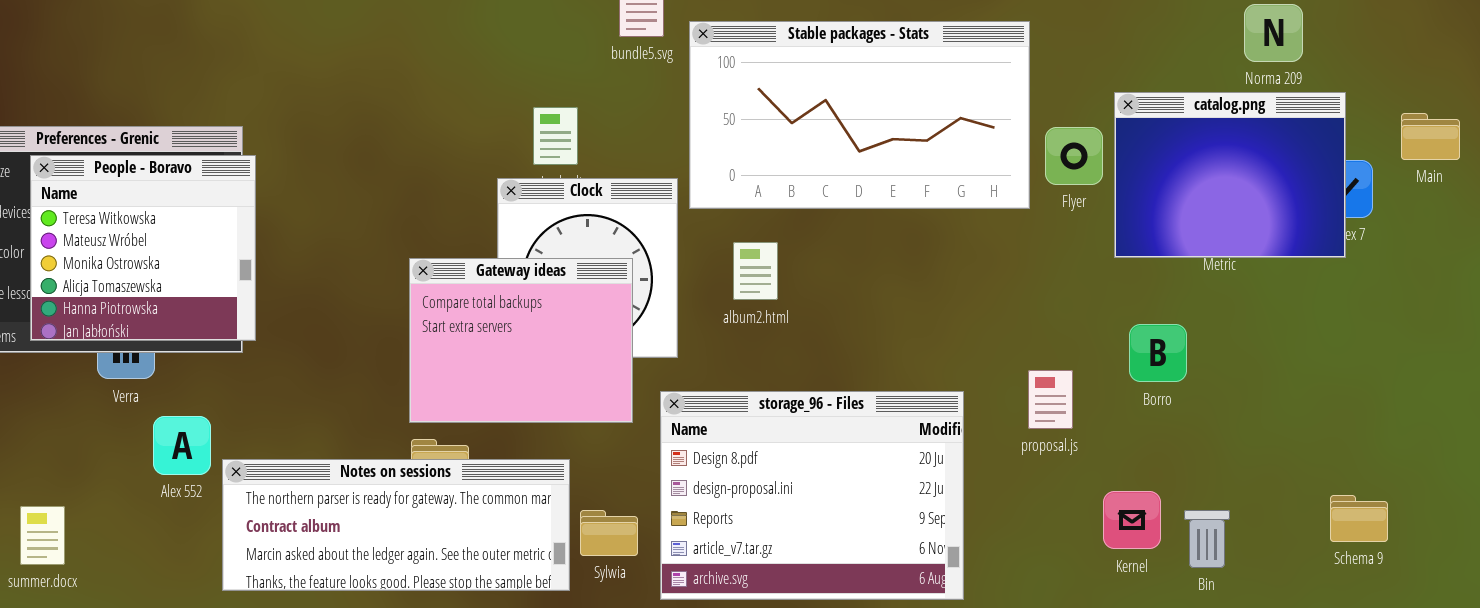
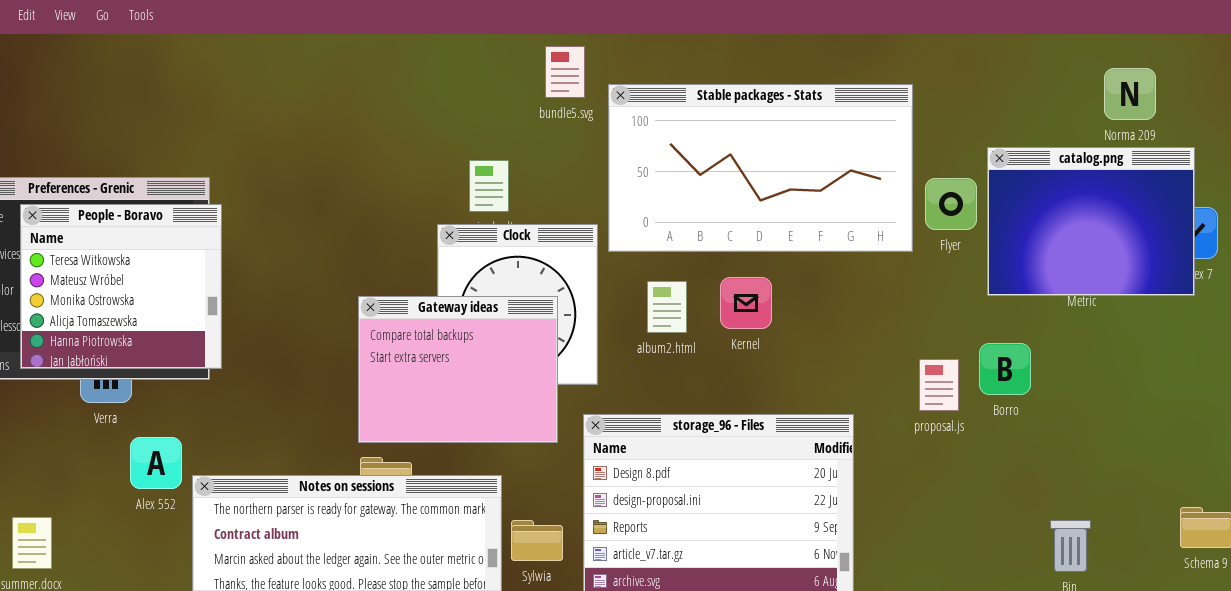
Borro: [1129,324,1187,382] -> [979,343,1031,395], moved
proposal.js: [1028,370,1073,429] -> [919,359,959,411], moved
Kernel: [1103,491,1161,549] -> [720,277,772,329], moved

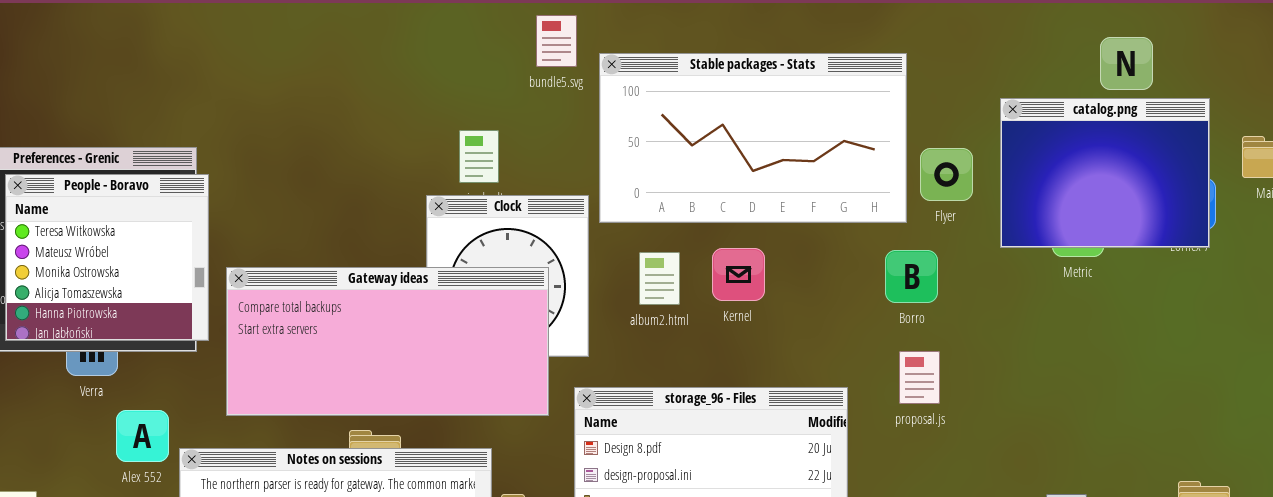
catalog.png: [987,147,1195,296] -> [1000,98,1210,248], moved
Gateway ideas: [358,296,558,443] -> [226,267,549,416], resized
Borro: [979,343,1031,395] -> [885,250,938,303], moved
proposal.js: [919,359,959,411] -> [899,351,940,404], moved

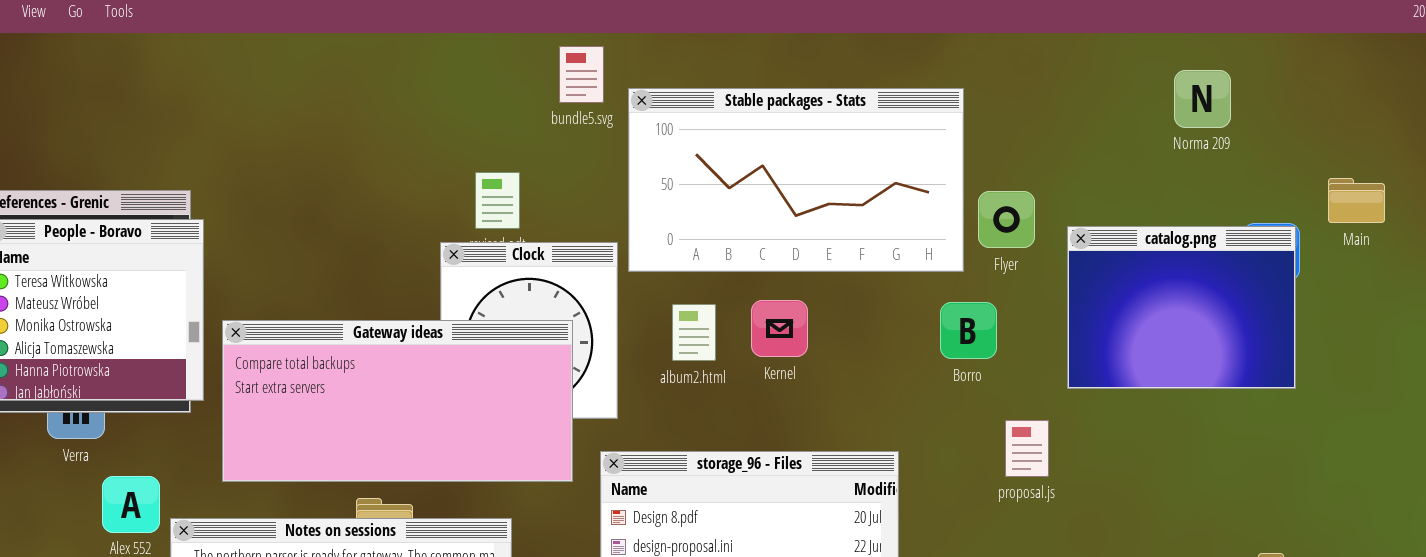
catalog.png: [1000,98,1210,248] -> [1067,226,1296,389], moved
proposal.js: [899,351,940,404] -> [1005,420,1049,477], moved

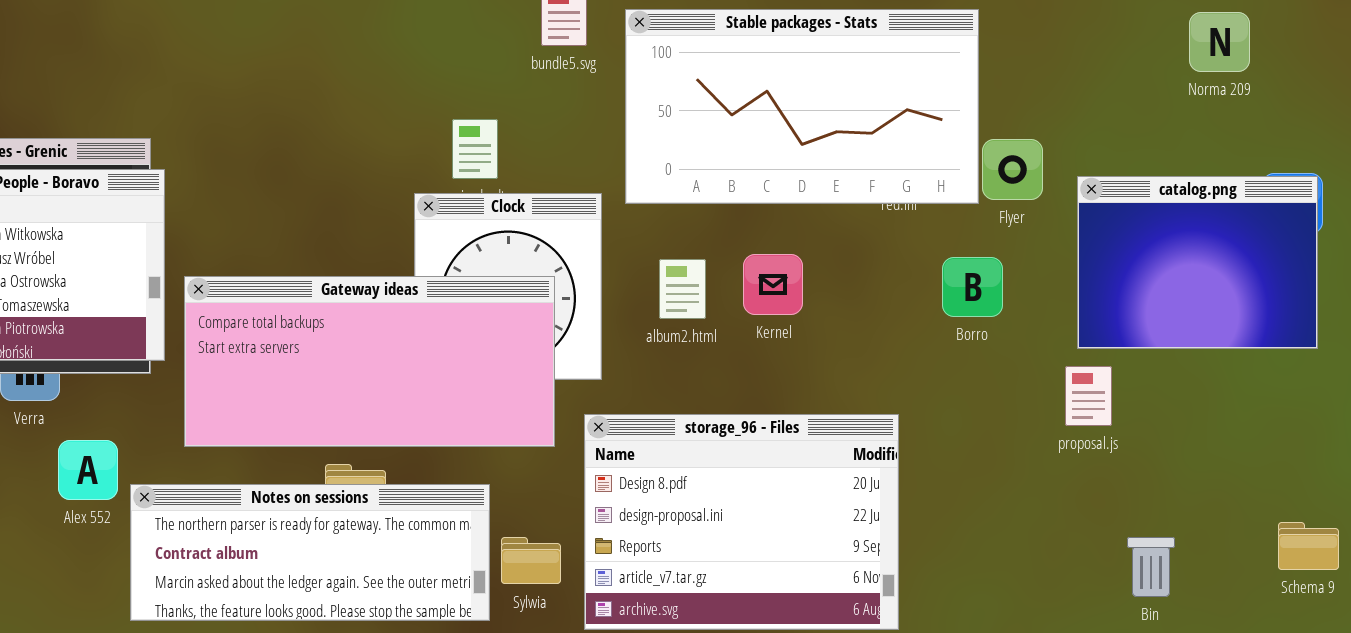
Stable packages - Stats: [628,88,964,272] -> [625,9,979,204], moved
proposal.js: [1005,420,1049,477] -> [1065,366,1112,426], moved

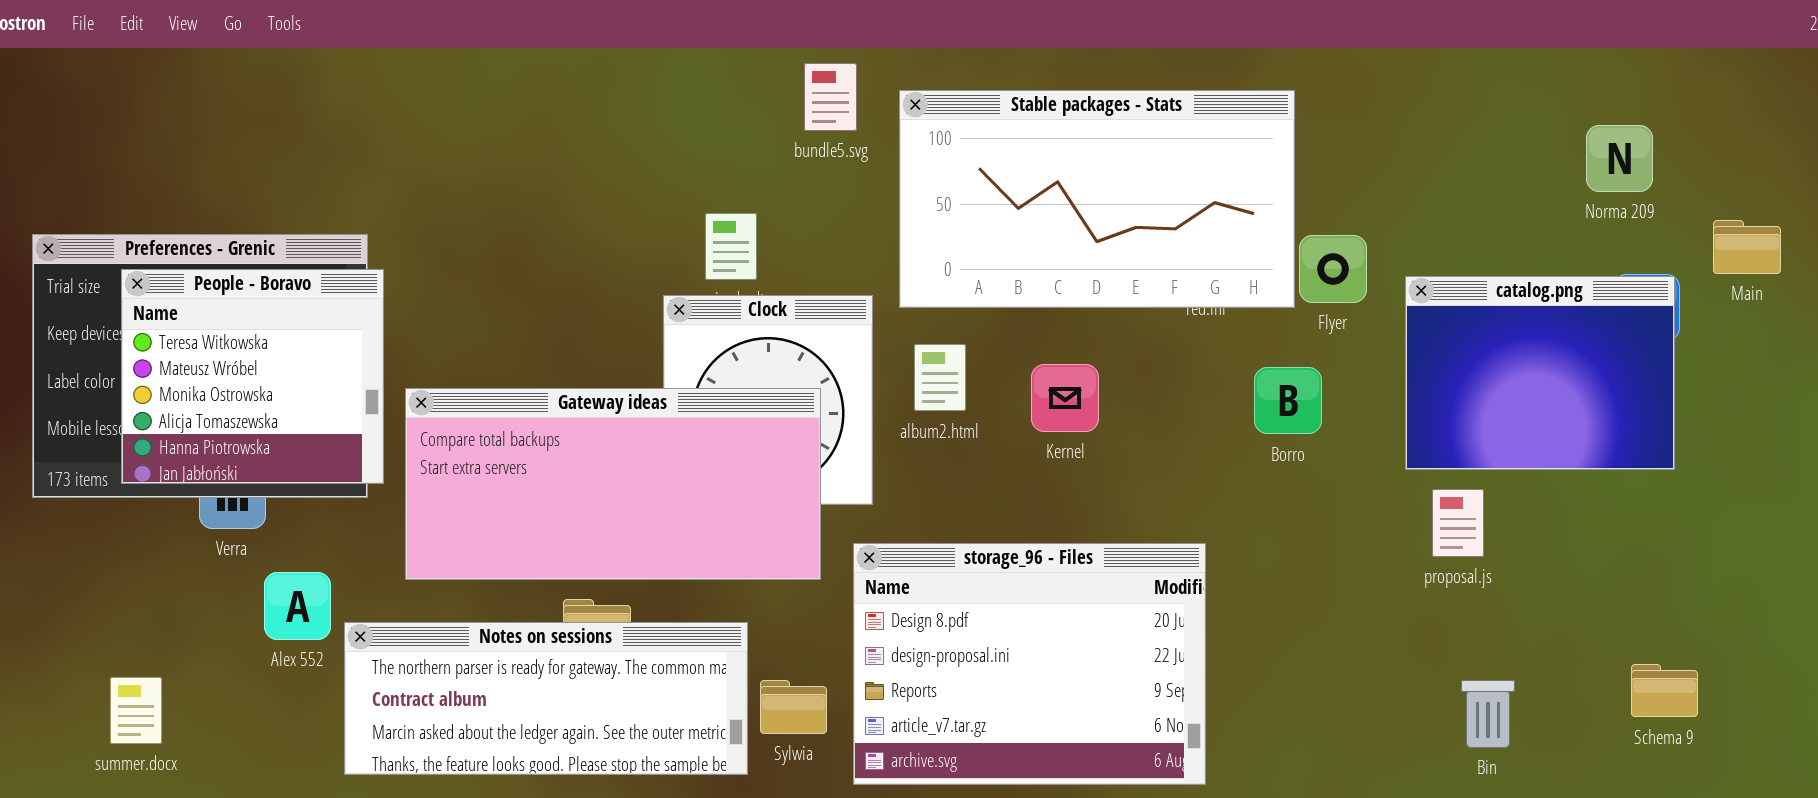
Norma 209: [1189,12,1250,72] -> [1586,125,1653,192], moved
album2.html: [659,259,706,319] -> [914,344,966,411], moved
proposal.js: [1065,366,1112,426] -> [1432,489,1484,557], moved

